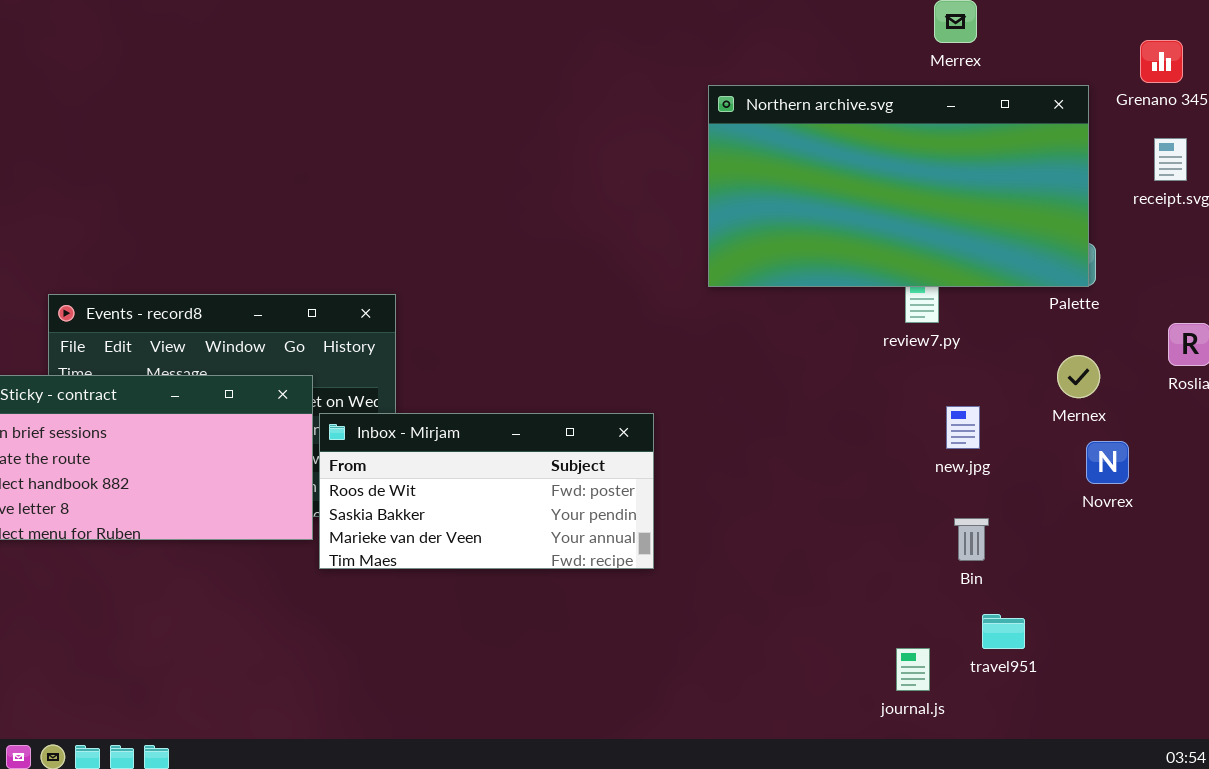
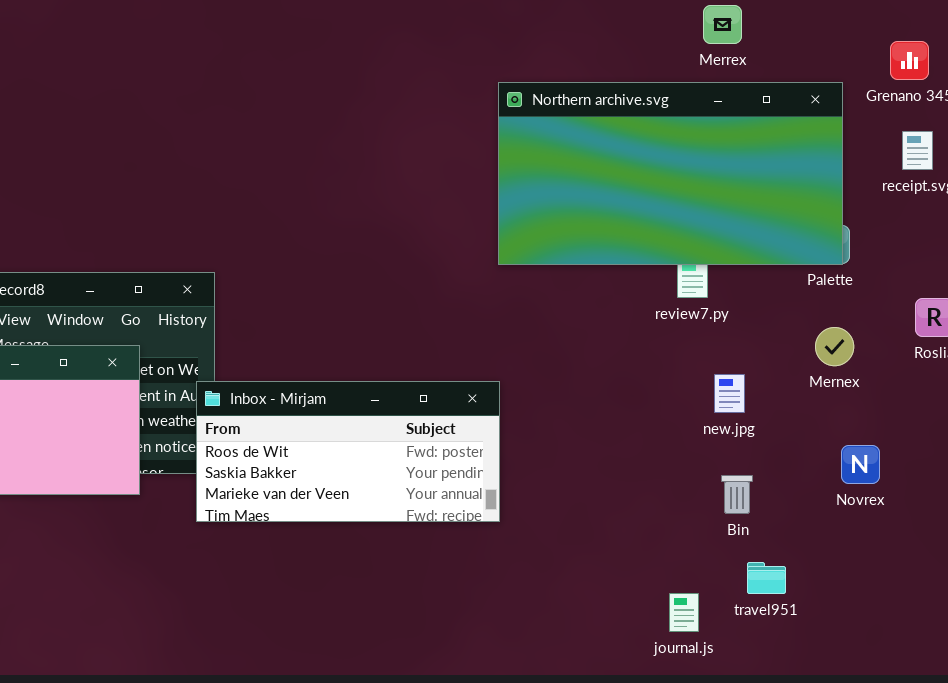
Inbox - Mirjam: [319,413,654,569] -> [196,381,500,522], moved
Novrex: [1086,441,1129,484] -> [841,445,880,484], moved

